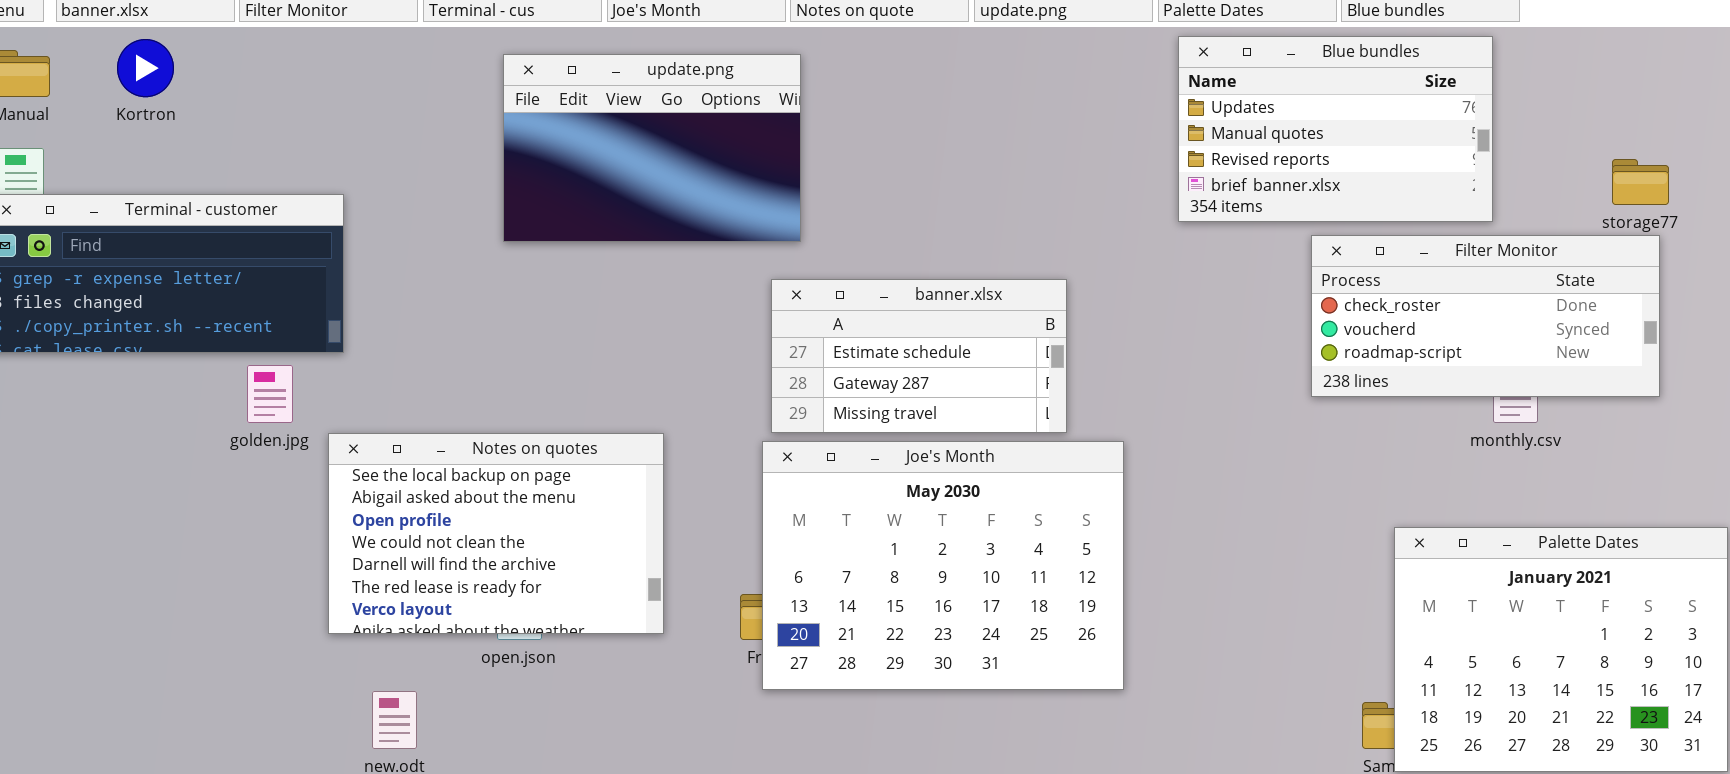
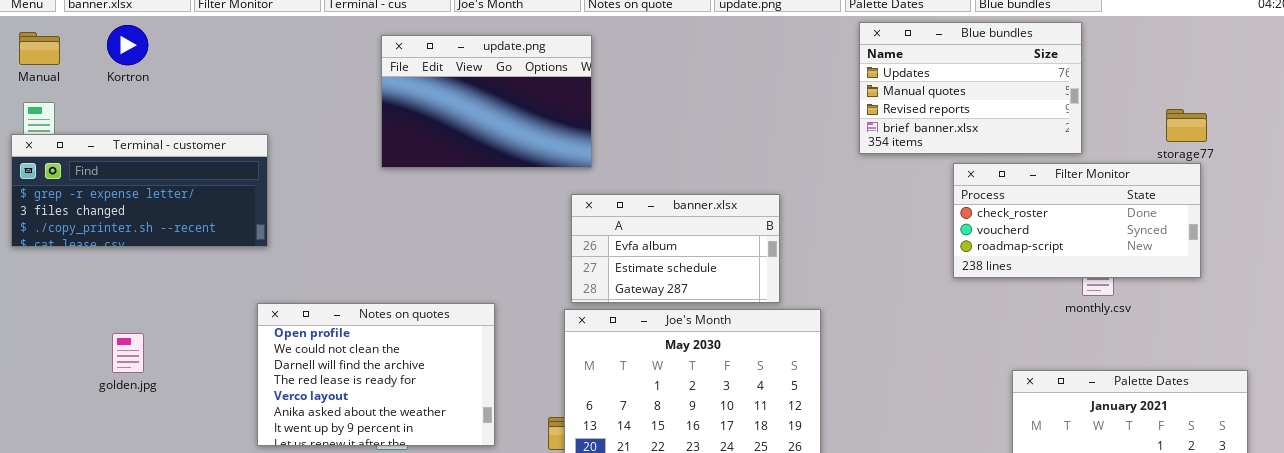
banner.xlsx: [771,279,1067,433] -> [571,194,780,303], scrolled up 1 row
golden.jpg: [247,365,293,423] -> [112,333,144,373], moved
Notes on quotes: [328,433,664,634] -> [257,303,495,446], scrolled down 2 rows

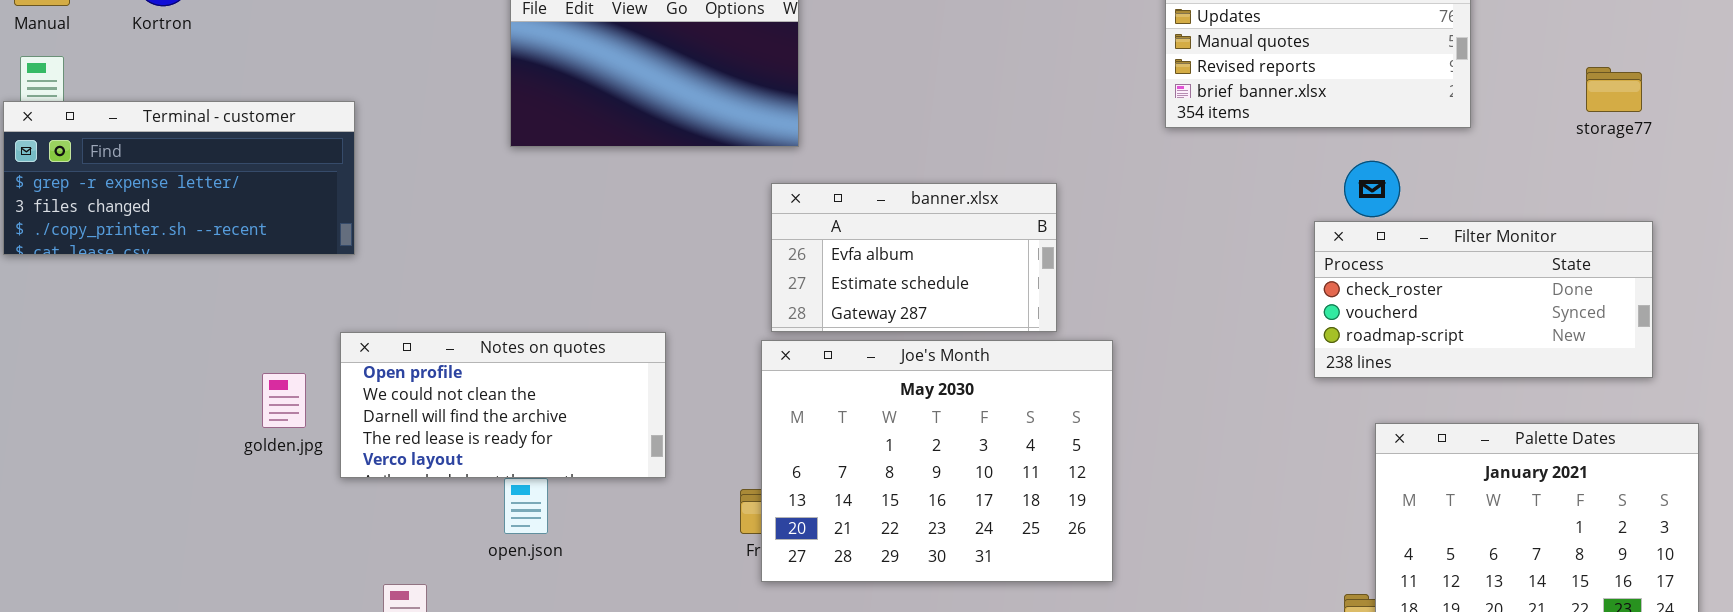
Filter Monitor: [953,163,1201,278] -> [1314,221,1653,378], moved
Notes on quotes: [257,303,495,446] -> [340,332,666,478], resized
golden.jpg: [112,333,144,373] -> [262,373,306,428], moved

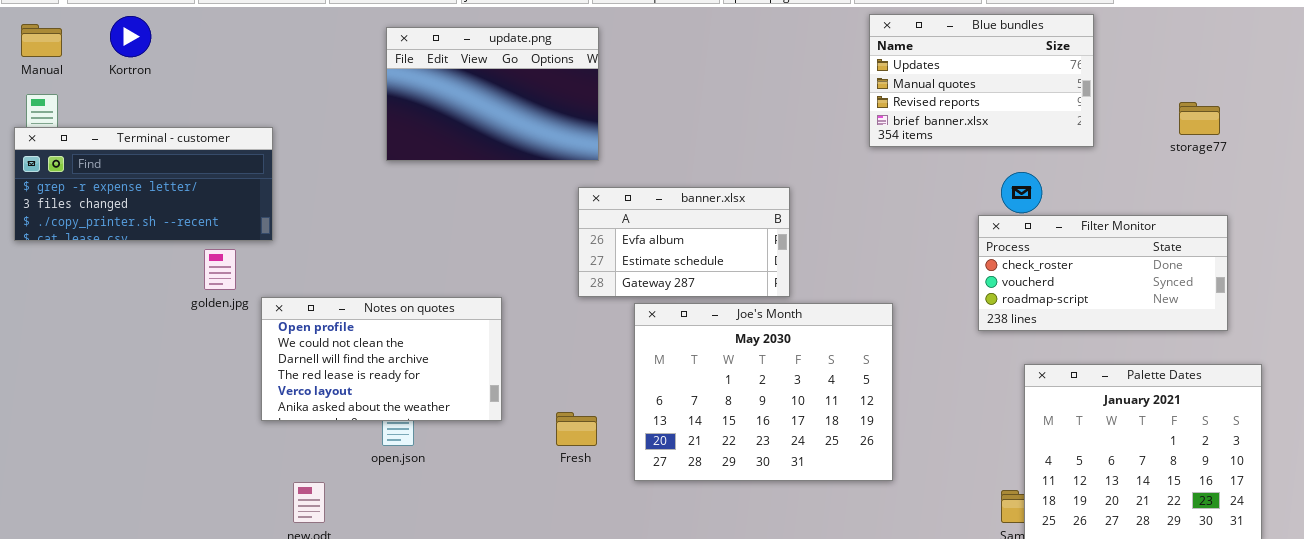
Notes on quotes: [340,332,666,478] -> [261,297,502,421], resized
Joe's Month: [761,340,1113,582] -> [634,303,893,481], moved
golden.jpg: [262,373,306,428] -> [204,249,236,290], moved

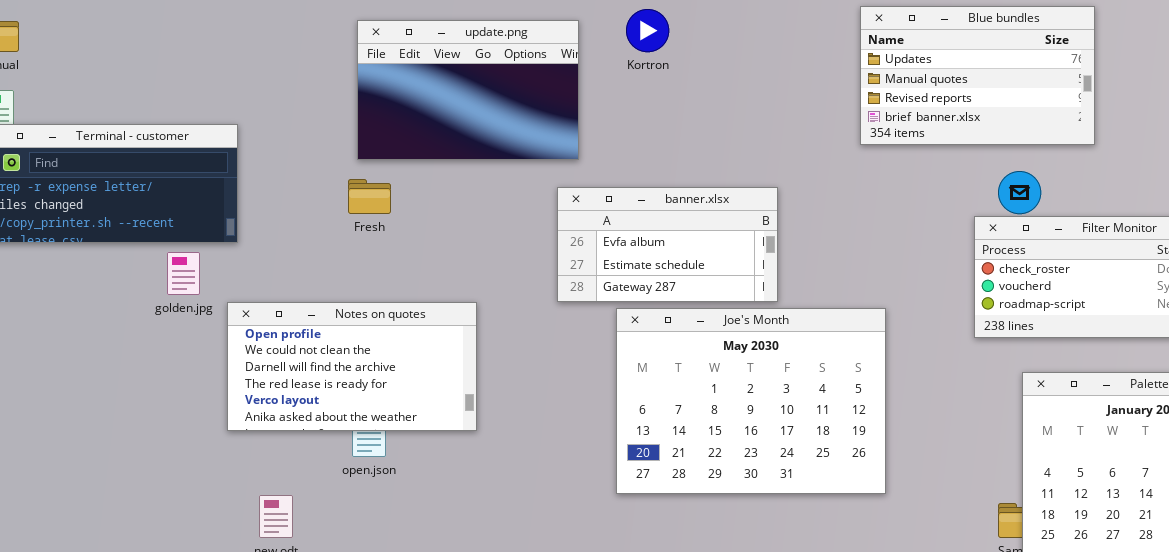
Kortron: [110,16,151,57] -> [626,9,669,52], moved
Fresh: [556,412,597,446] -> [348,179,391,214], moved

